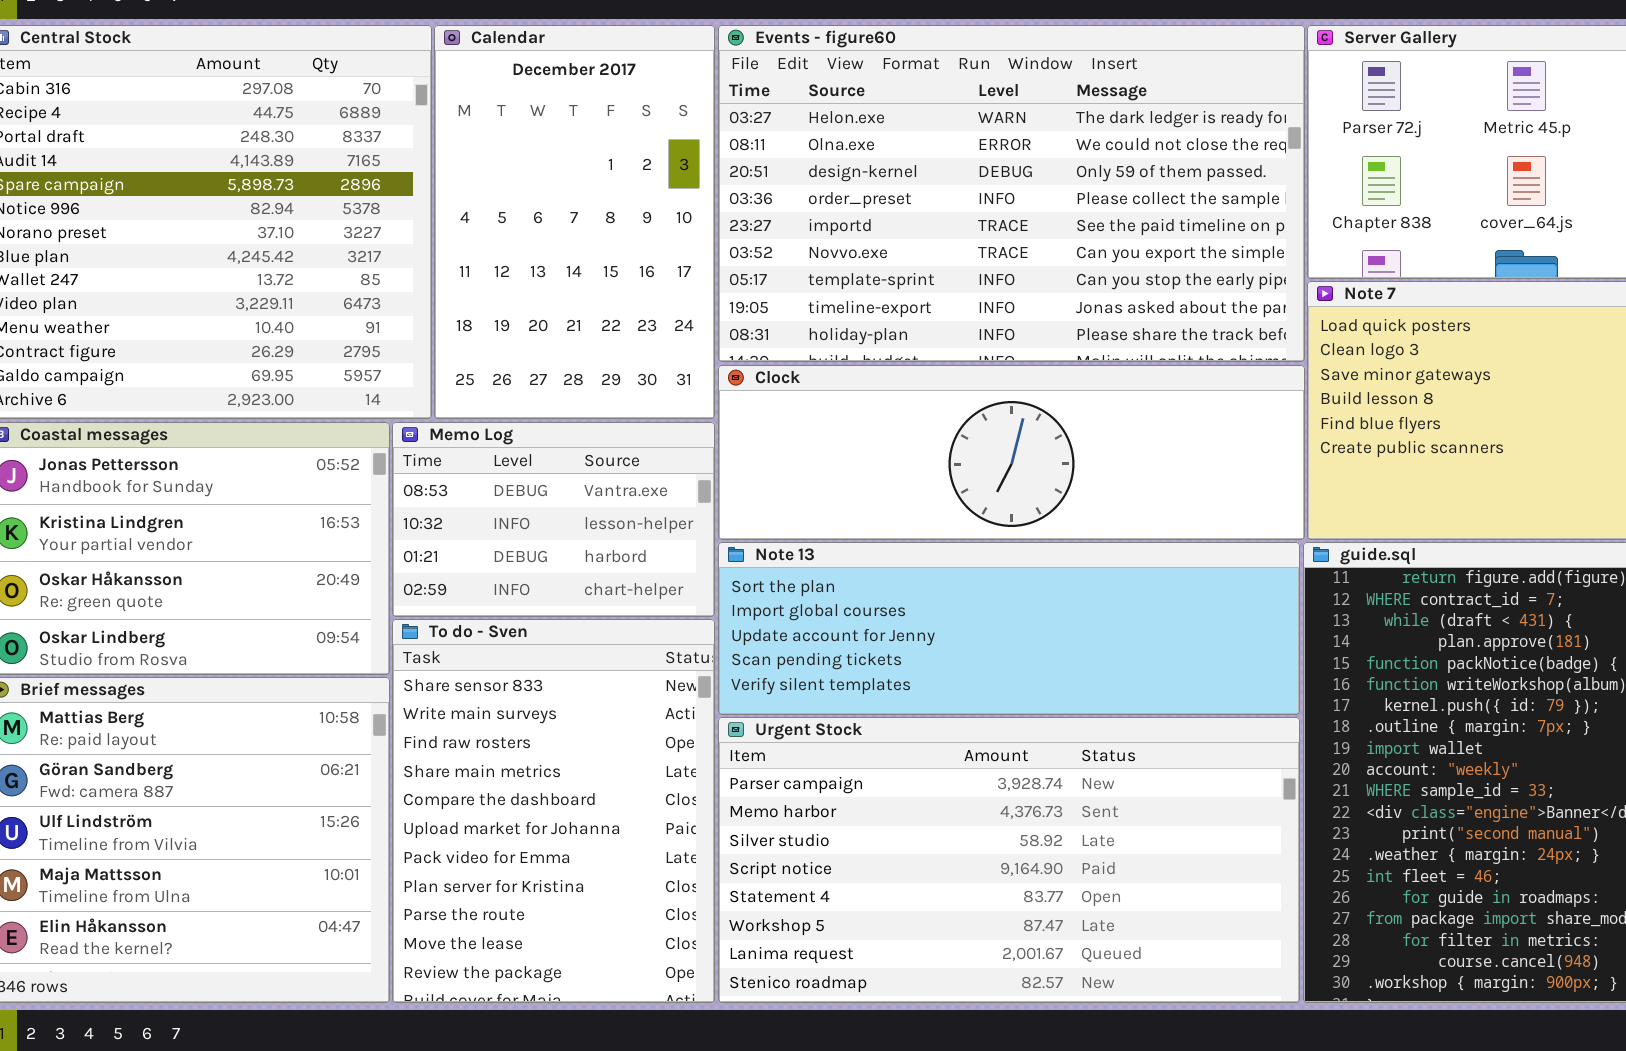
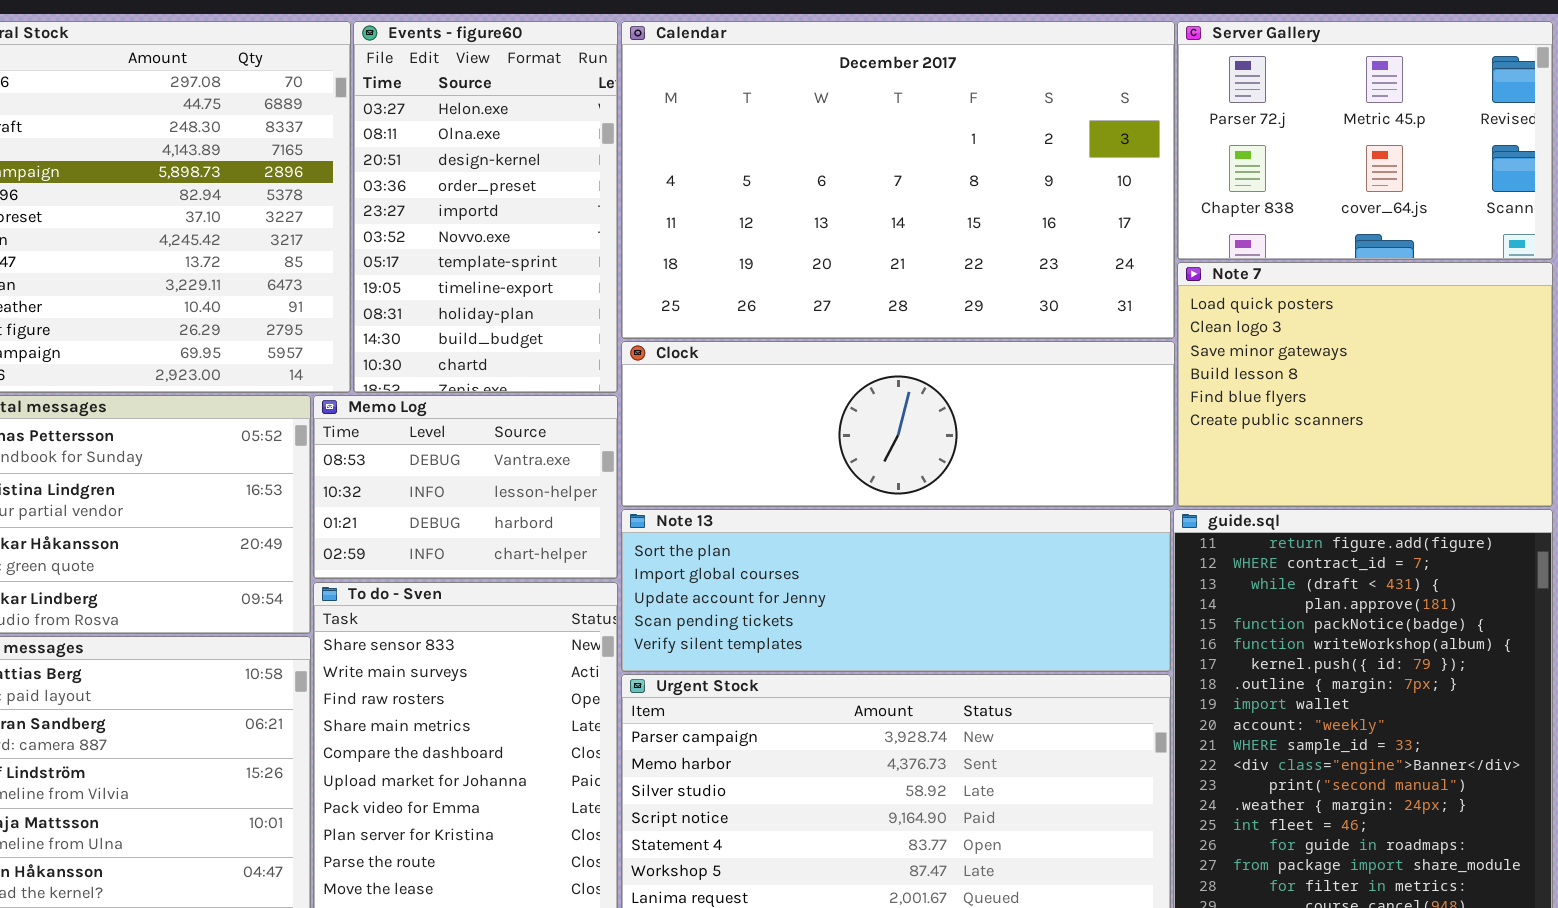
Calendar: [434,25,715,419] -> [621,21,1175,339], moved, resized
Events - figure60: [718,25,1305,362] -> [353,21,618,393], moved, resized

